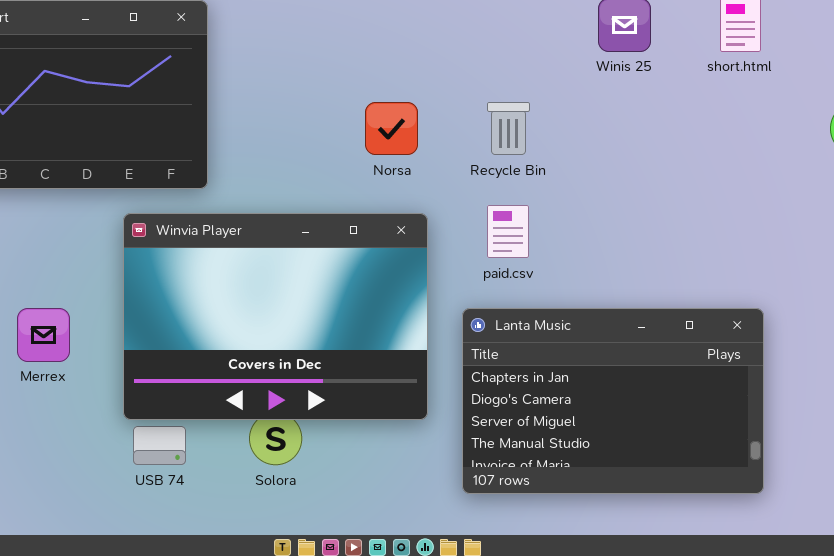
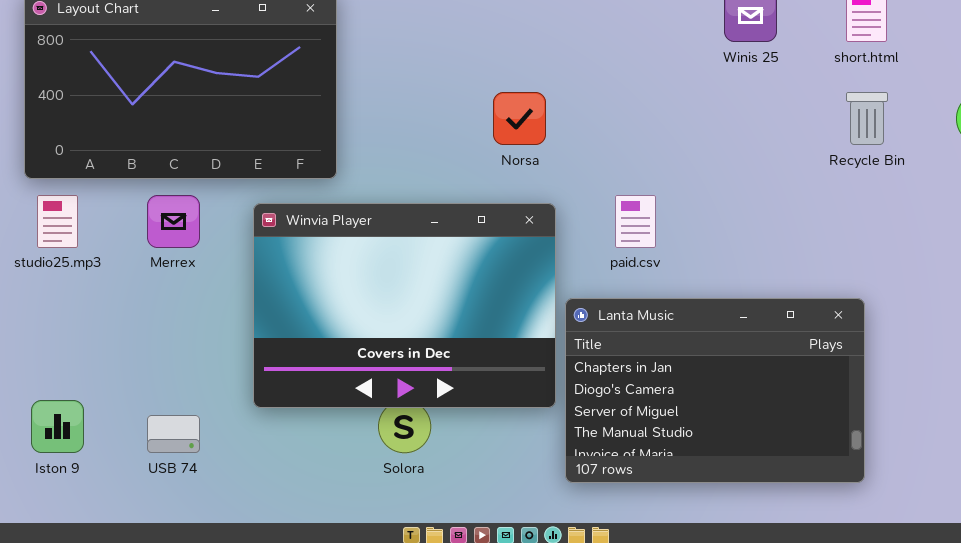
Recycle Bin: [487,102,530,155] -> [846,92,888,145], moved
Merrex: [17,308,70,362] -> [147,195,200,248], moved
Lanta Music: [462,308,764,494] -> [565,298,865,483], moved
USB 74: [133,426,186,465] -> [147,415,200,453], moved

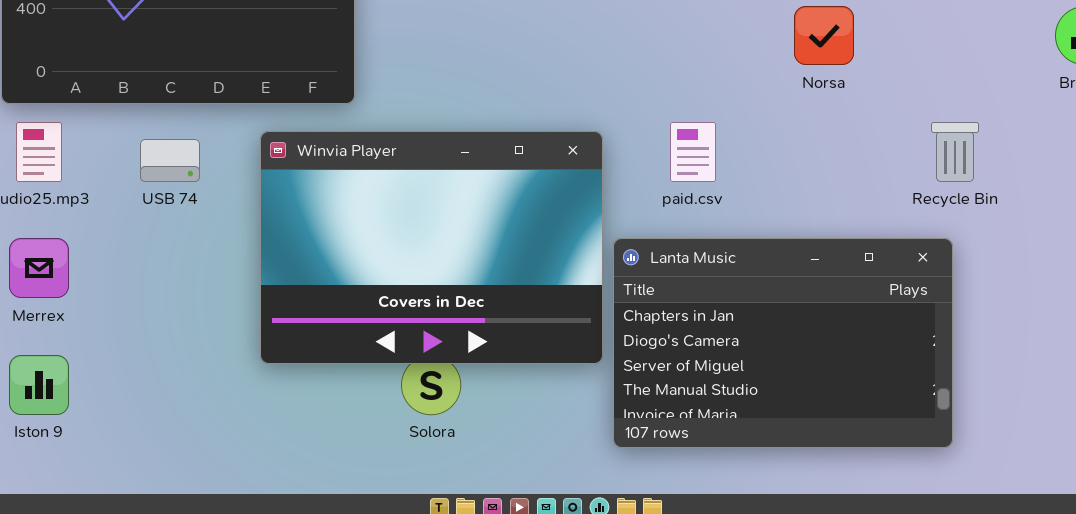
Norsa: [493,92,546,145] -> [794,6,854,65], moved
Recycle Bin: [846,92,888,145] -> [931,122,979,182], moved
Merrex: [147,195,200,248] -> [9,238,69,298], moved
USB 74: [147,415,200,453] -> [140,139,200,182], moved

